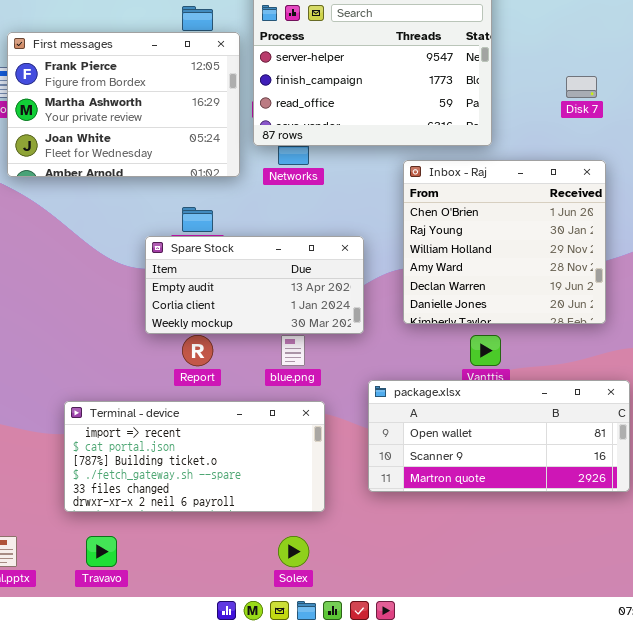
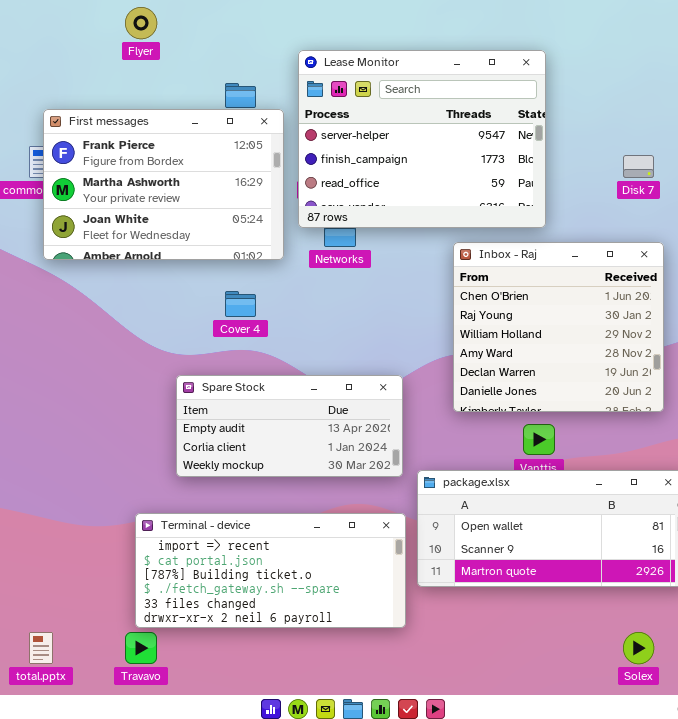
Spare Stock: [145,236,364,334] -> [176,375,403,477], moved
Terminal - device: [64,401,325,512] -> [135,513,406,628], moved
Solex: [278,536,309,567] -> [623,632,654,664], moved

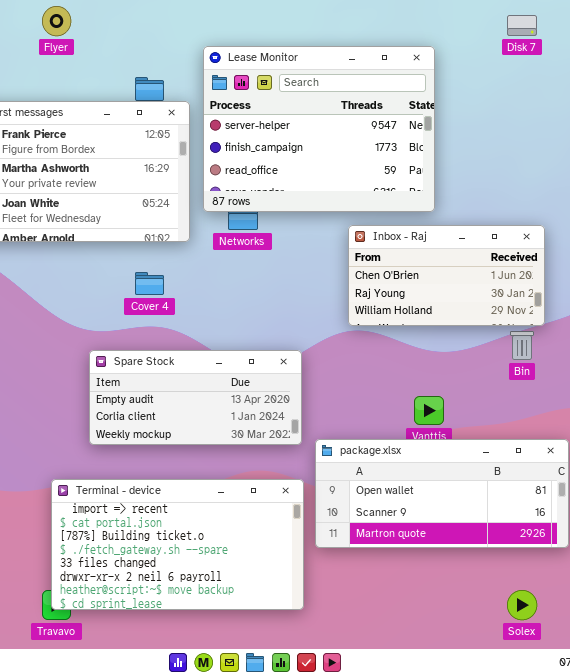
Disk 7: [623,155,654,178] -> [507,15,537,36], moved
Inbox - Raj: [453,242,664,412] -> [348,225,545,326], resized
Terminal - device: [135,513,406,628] -> [51,479,304,610], resized

